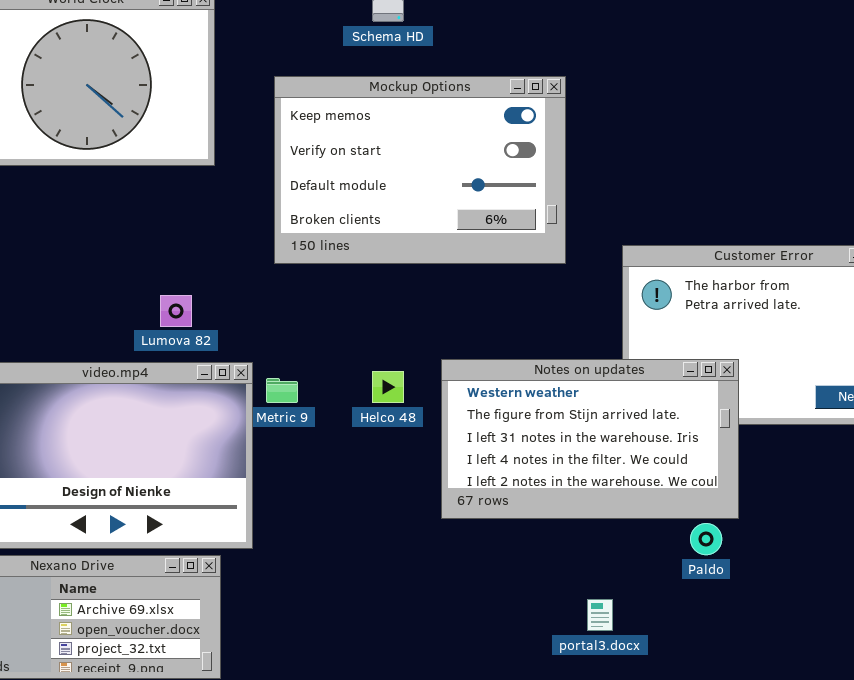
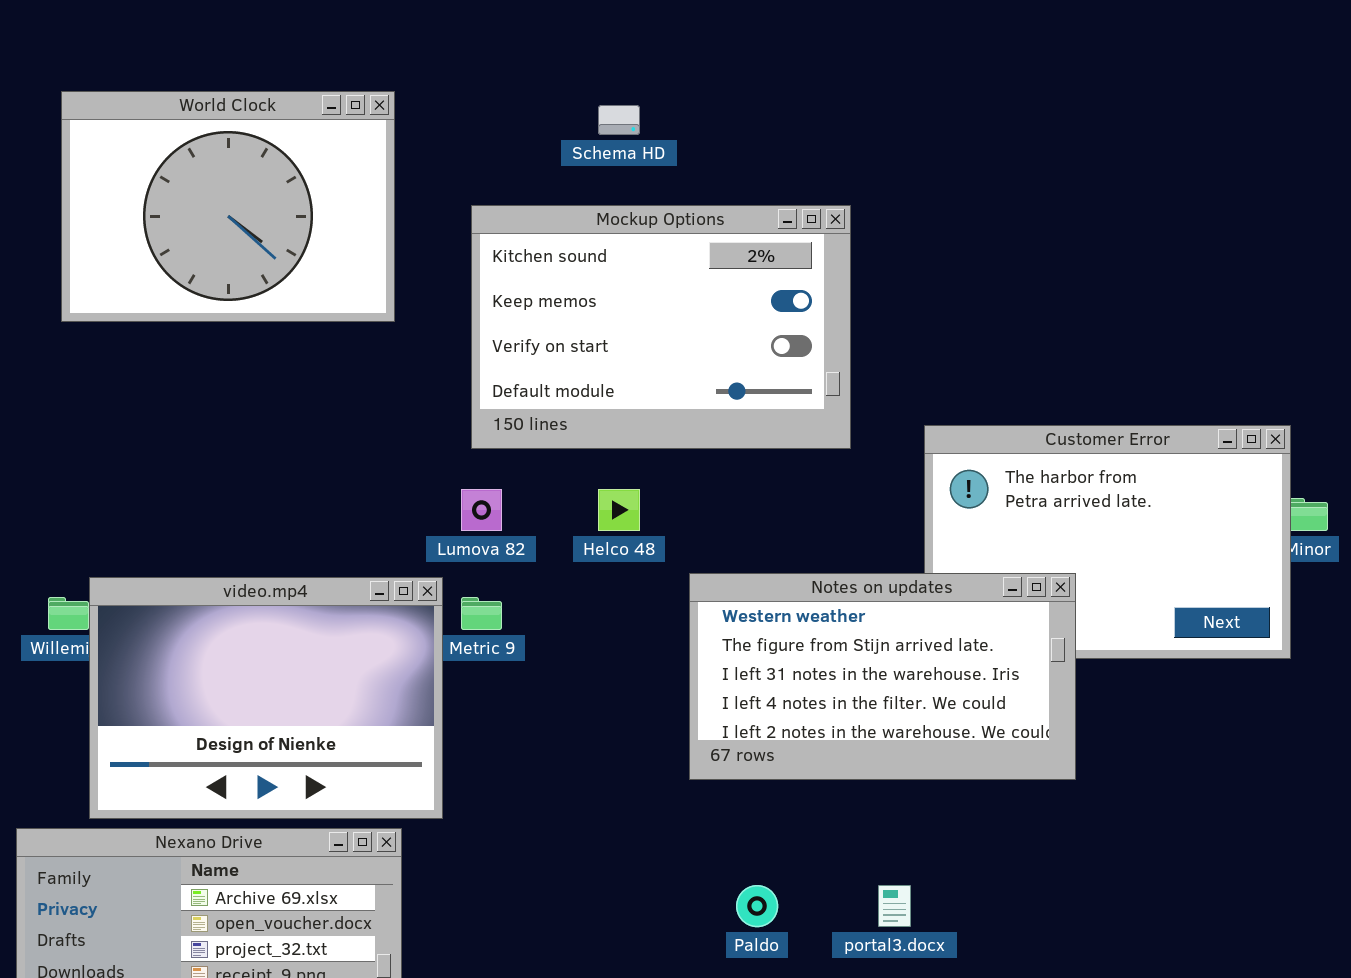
Mockup Options: [274,76,566,264] -> [471,205,851,449], scrolled up 1 row
Lumova 82: [160,295,192,327] -> [461,489,502,531], moved
Helco 48: [372,371,404,403] -> [598,489,640,531], moved
Paldo: [690,523,722,555] -> [736,885,778,927], moved

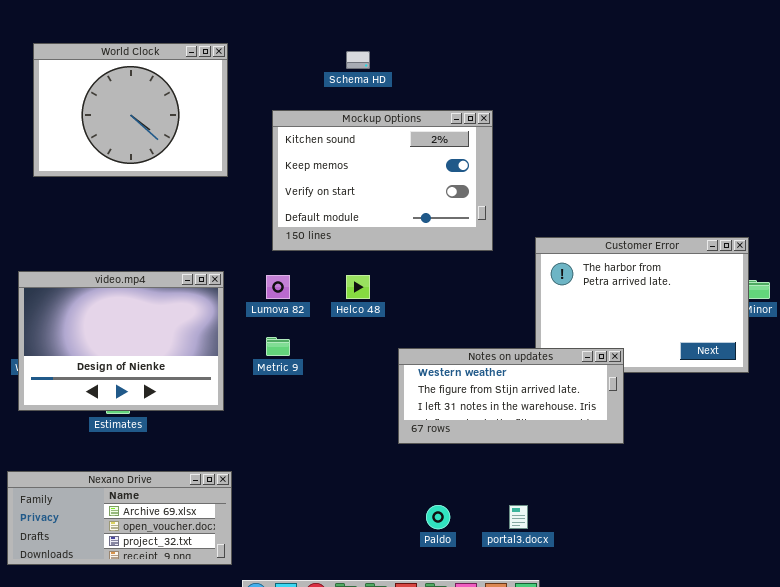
Notes on updates: [689,573,1076,780] -> [398,348,624,444], resized
video.mp4: [89,577,443,819] -> [18,271,224,411], moved

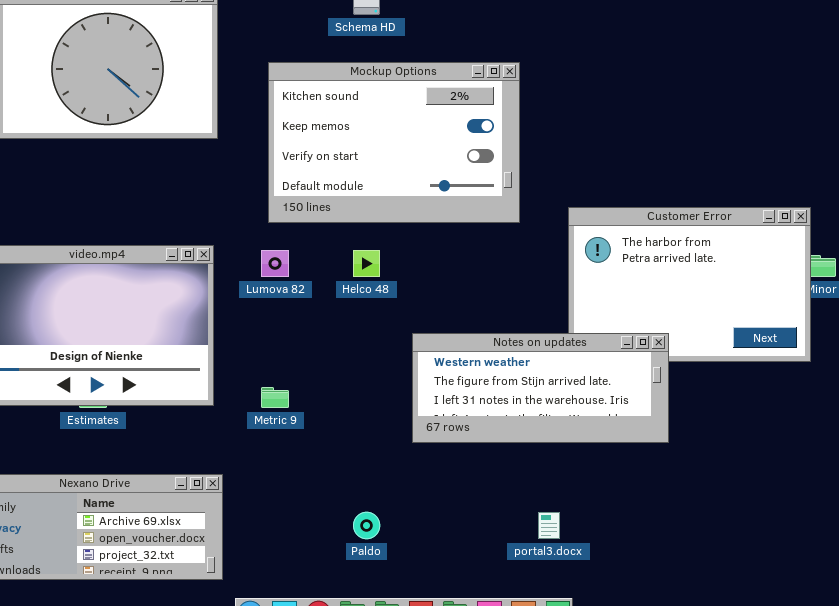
Metric 9: [266,337,290,356] -> [261,387,289,408], moved
Paldo: [426,505,450,529] -> [353,512,380,539], moved

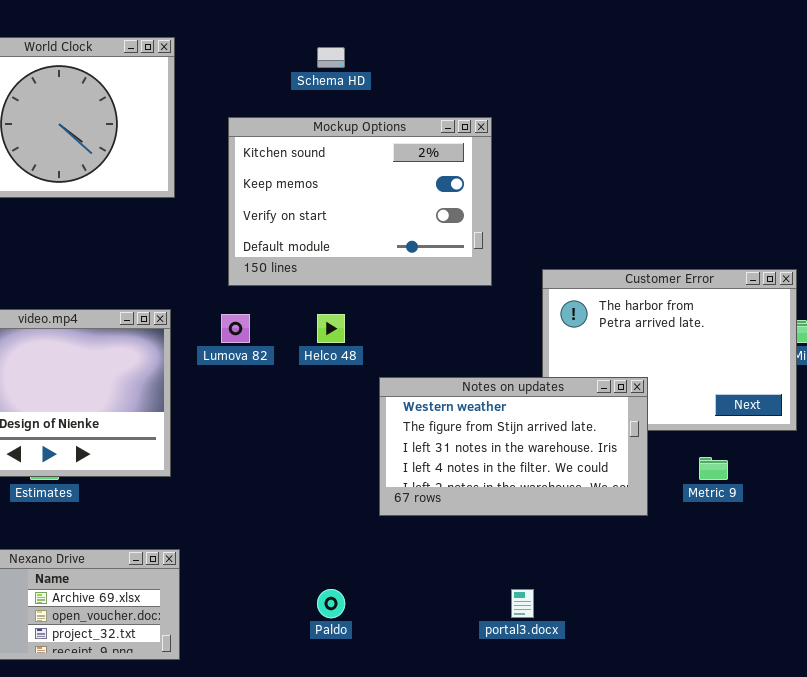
Notes on updates: [412,333,669,443] -> [379,377,648,516], resized
Metric 9: [261,387,289,408] -> [699,457,728,480], moved

